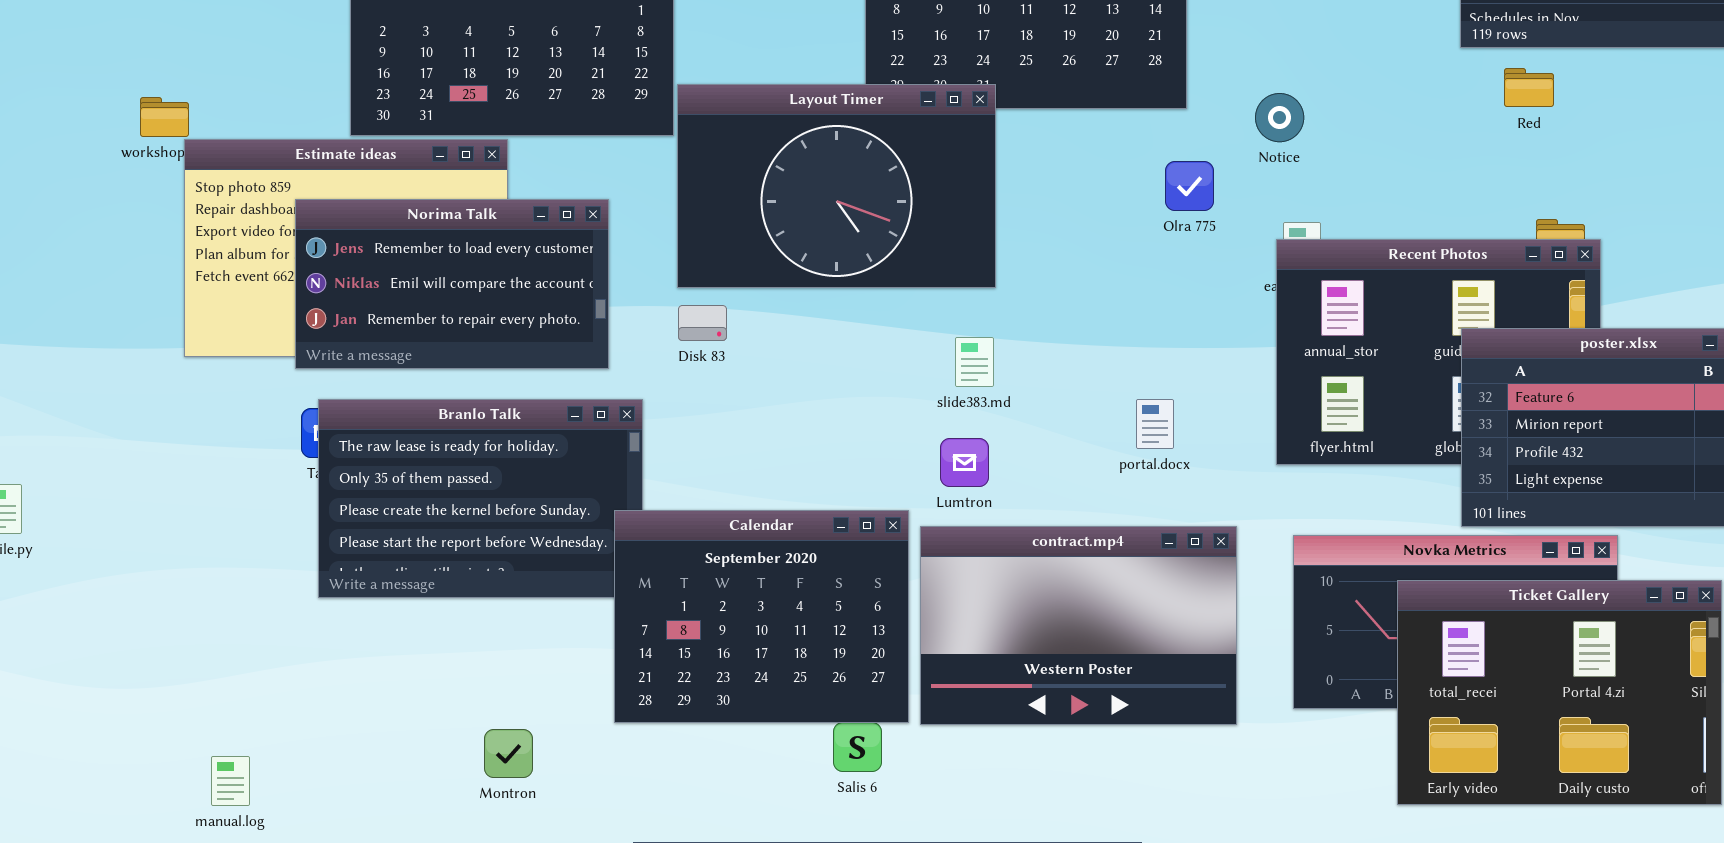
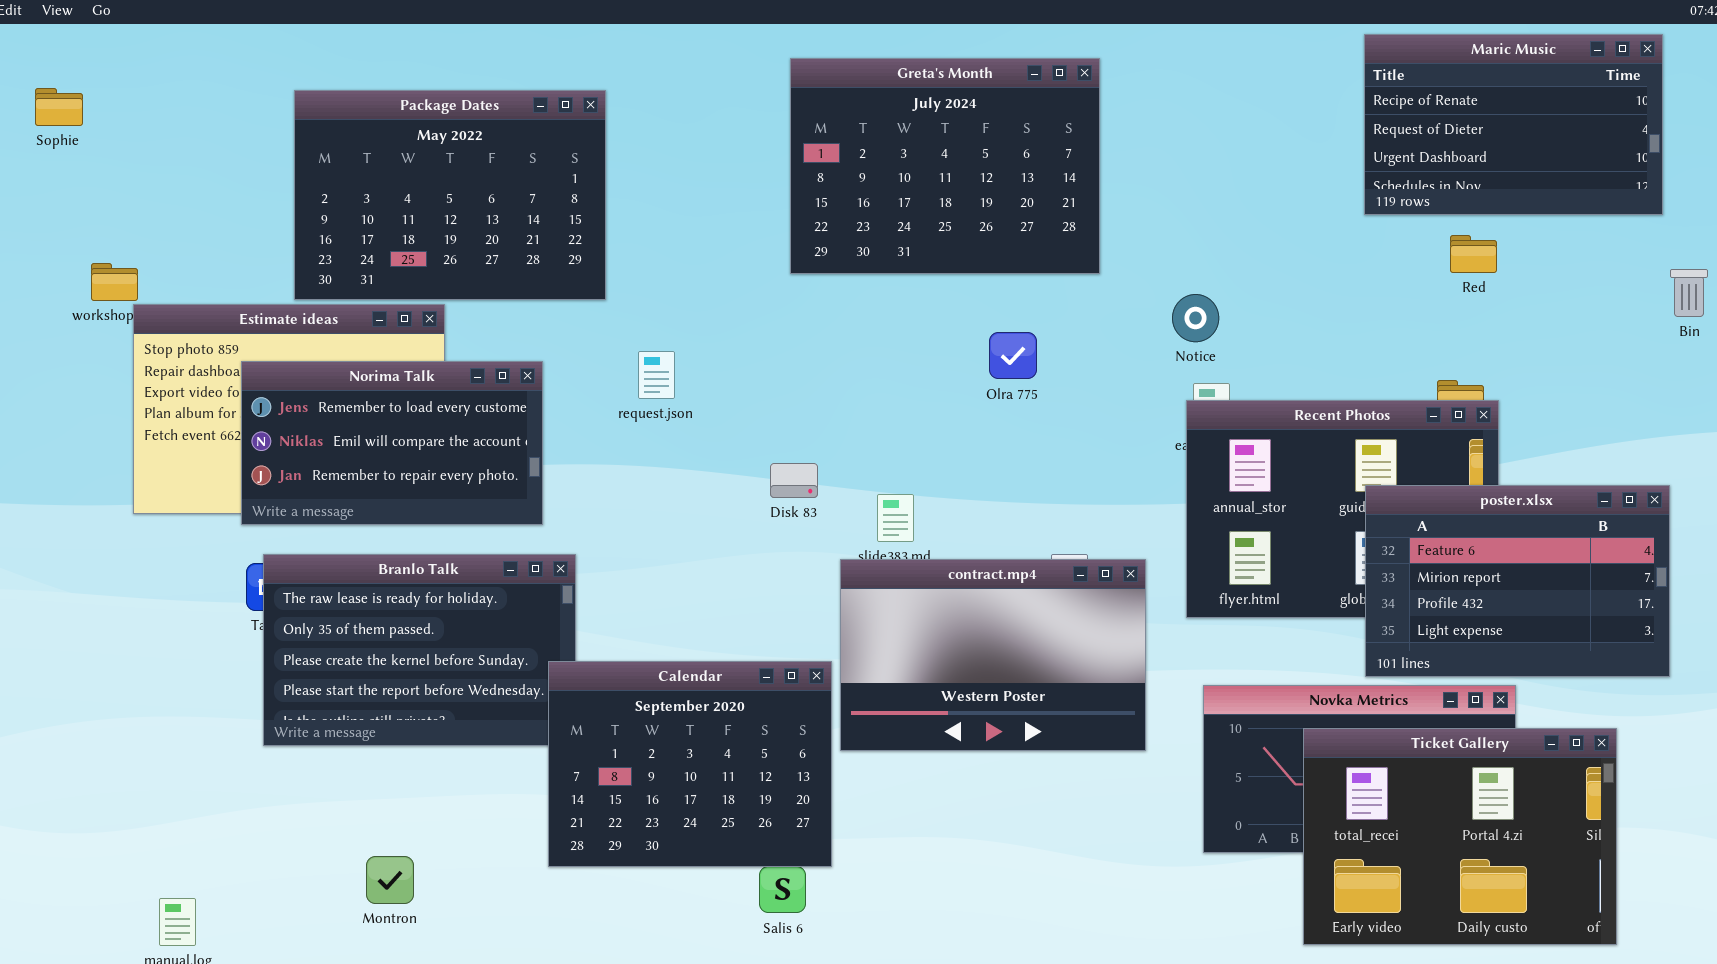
Red: [1504,68,1554,107] -> [1450,235,1497,273], moved
Layout Timer: [677,84,996,288] -> none, closed
Notice: [1255,93,1304,142] -> [1172,294,1219,342], moved
Olra 775: [1165,161,1214,211] -> [989,332,1037,379], moved
Disk 83: [678,305,727,341] -> [770,463,818,498], moved
contract.mp4: [920,526,1237,725] -> [840,559,1146,751], moved
Montron: [484,729,533,778] -> [366,856,414,904], moved

